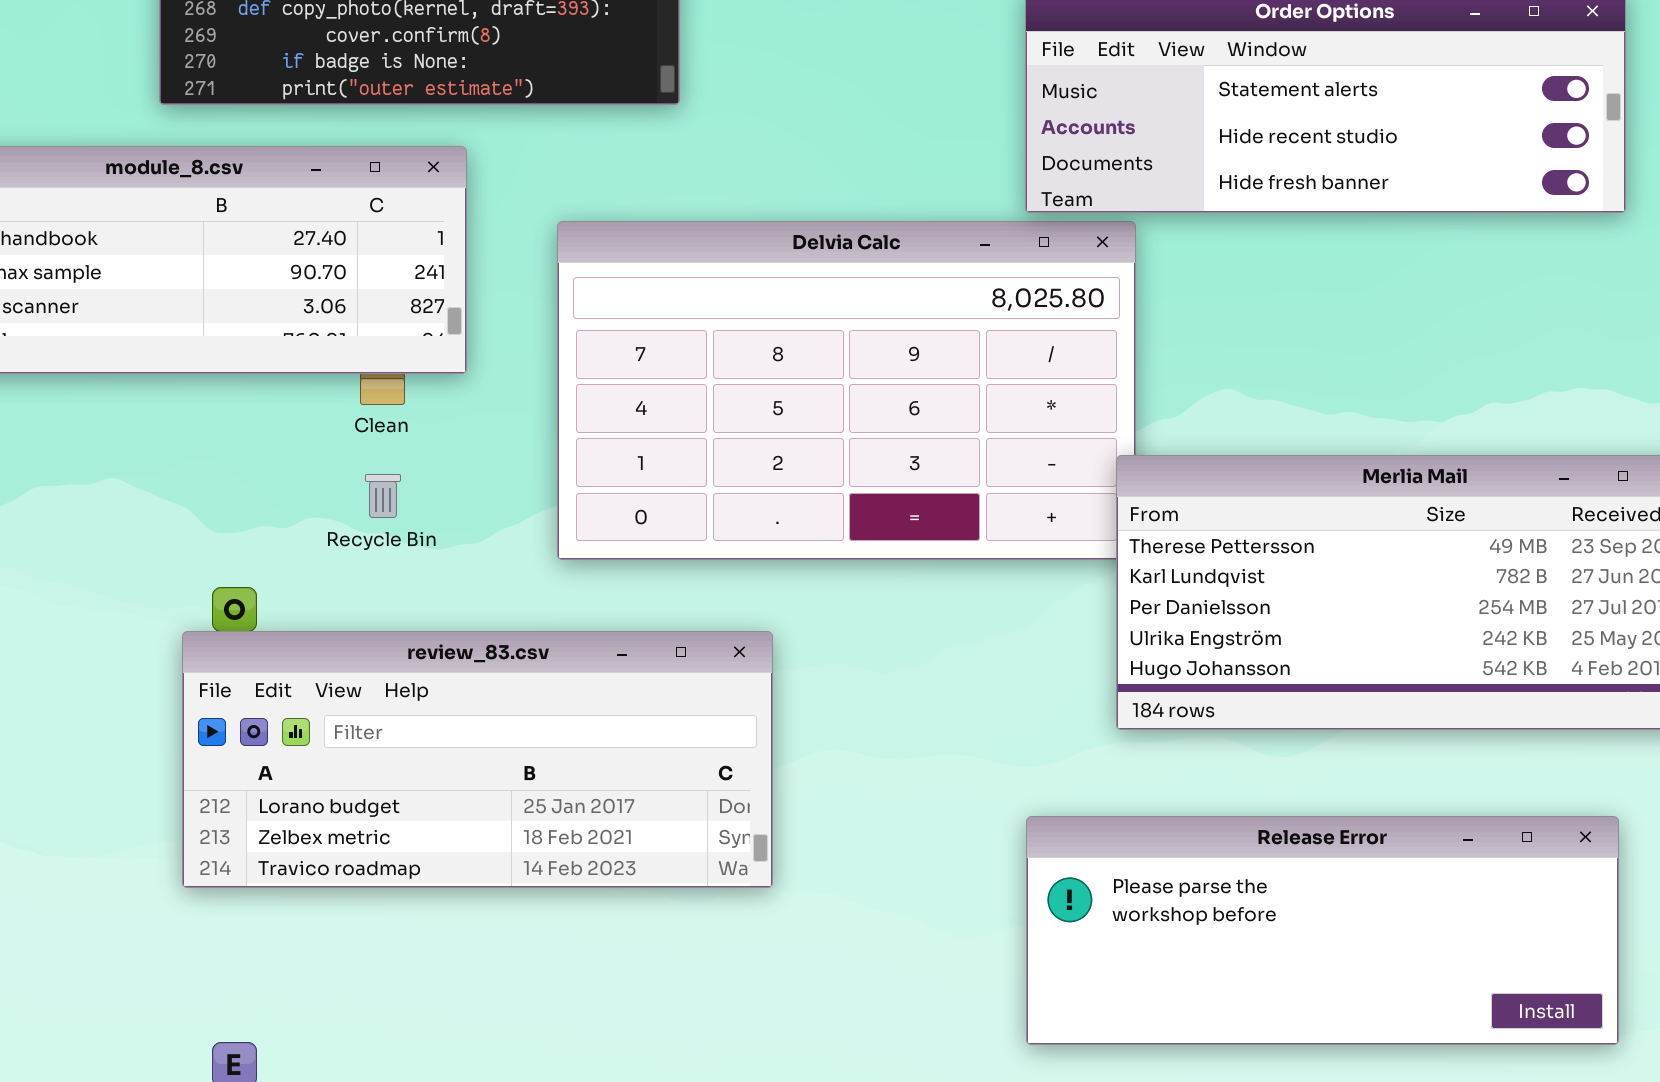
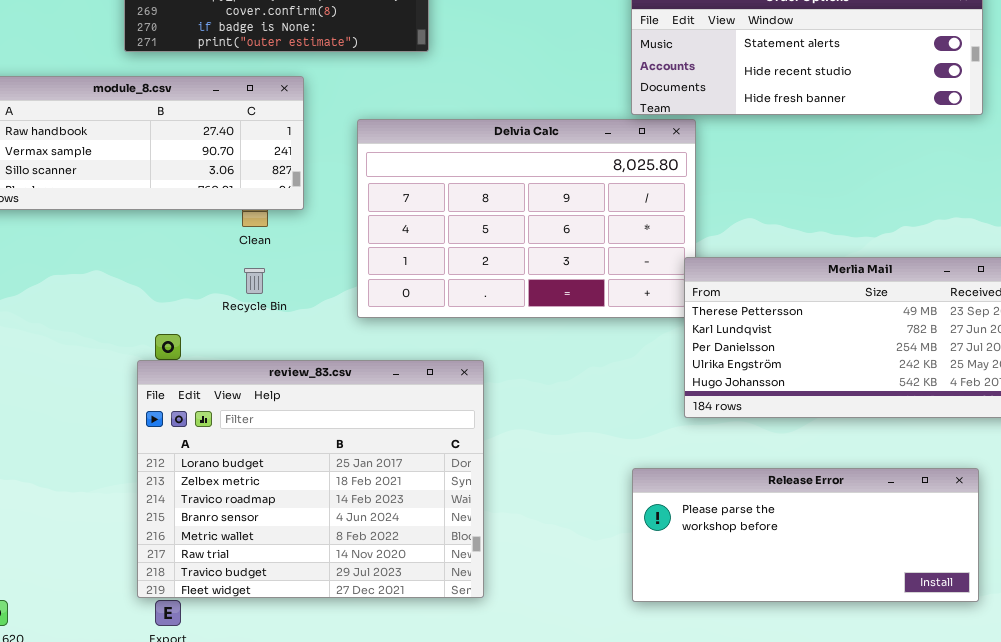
review_83.csv: [182,631,773,888] -> [137,360,484,598], resized

